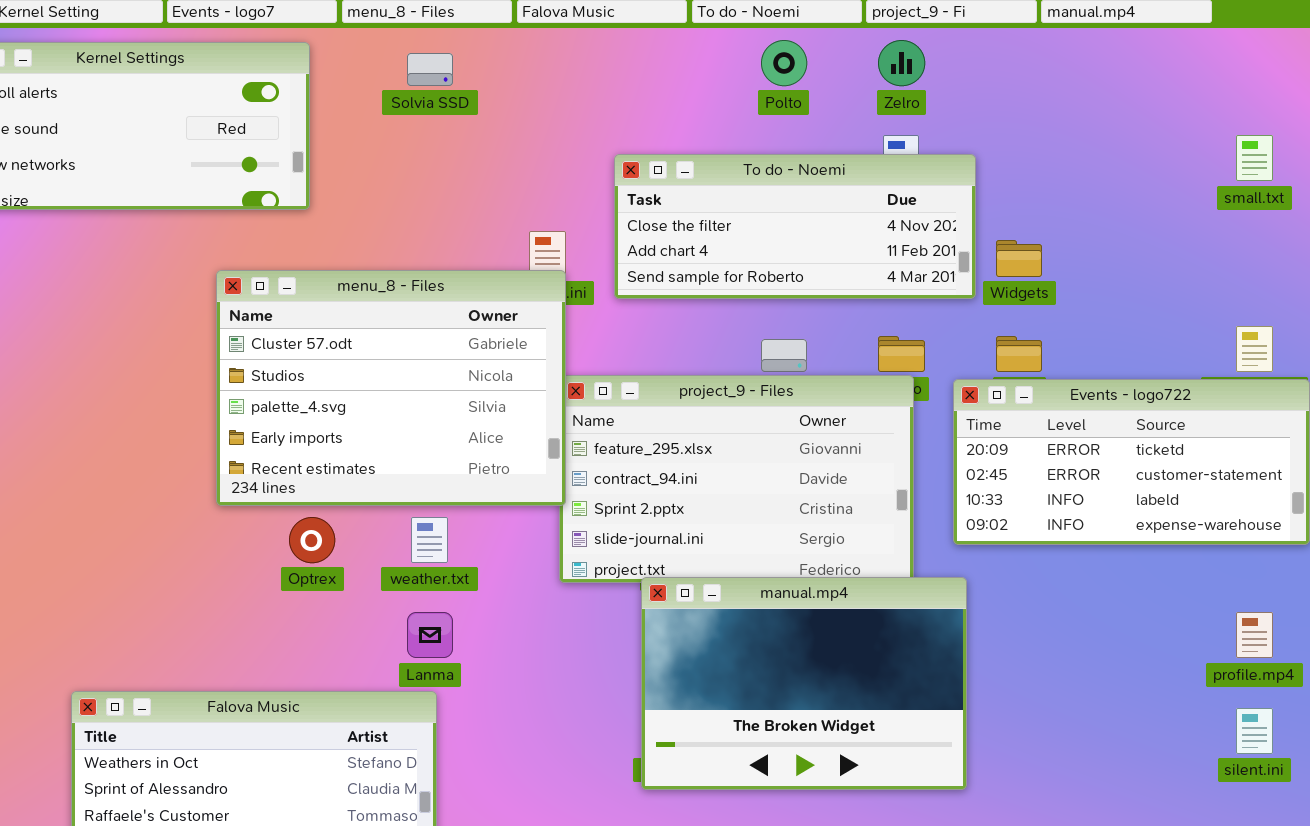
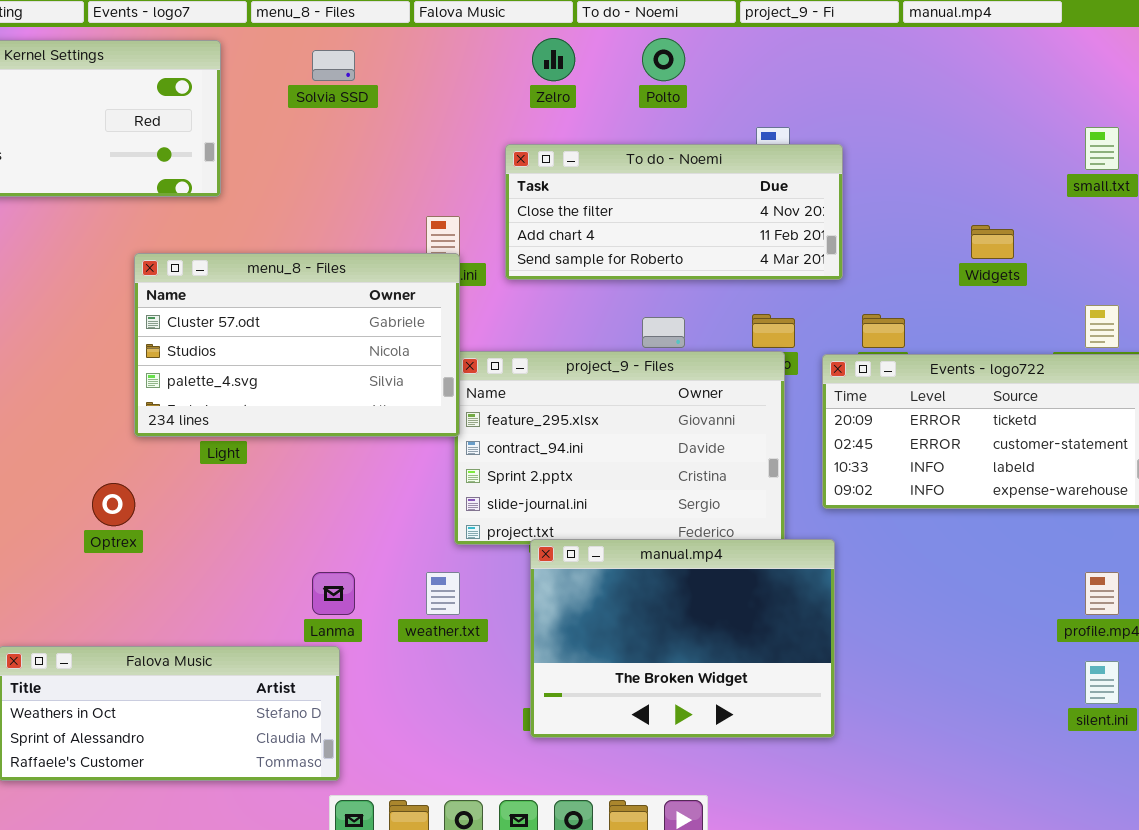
Zelro: [878,40,925,86] -> [532,38,575,81], moved
Widgets: [996,240,1042,277] -> [971,225,1014,259], moved
menu_8 - Files: [216,270,566,506] -> [134,253,460,437], resized
Optrex: [289,517,335,563] -> [92,483,135,526], moved
weather.txt: [411,517,448,563] -> [426,572,460,615], moved

